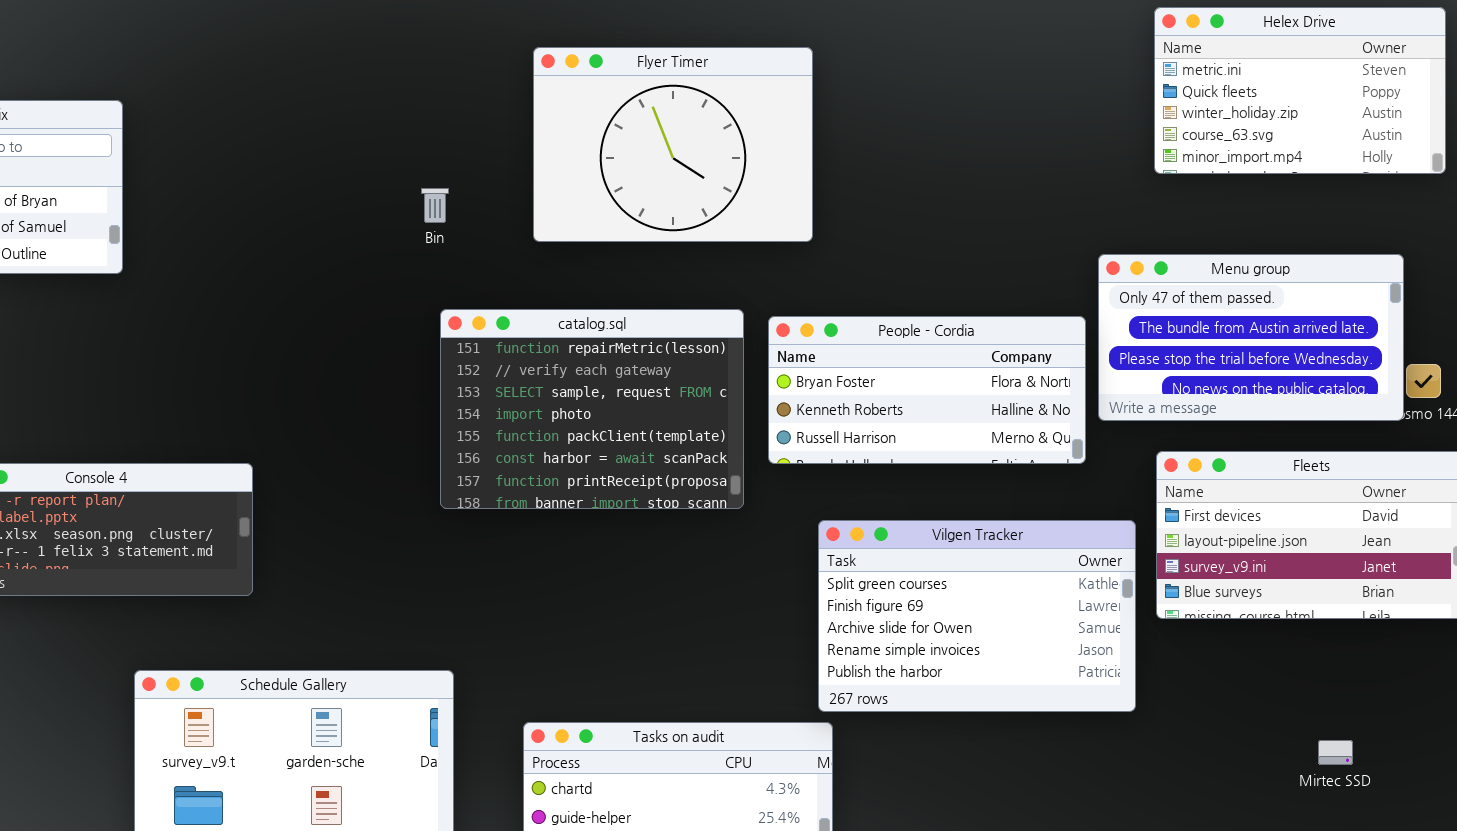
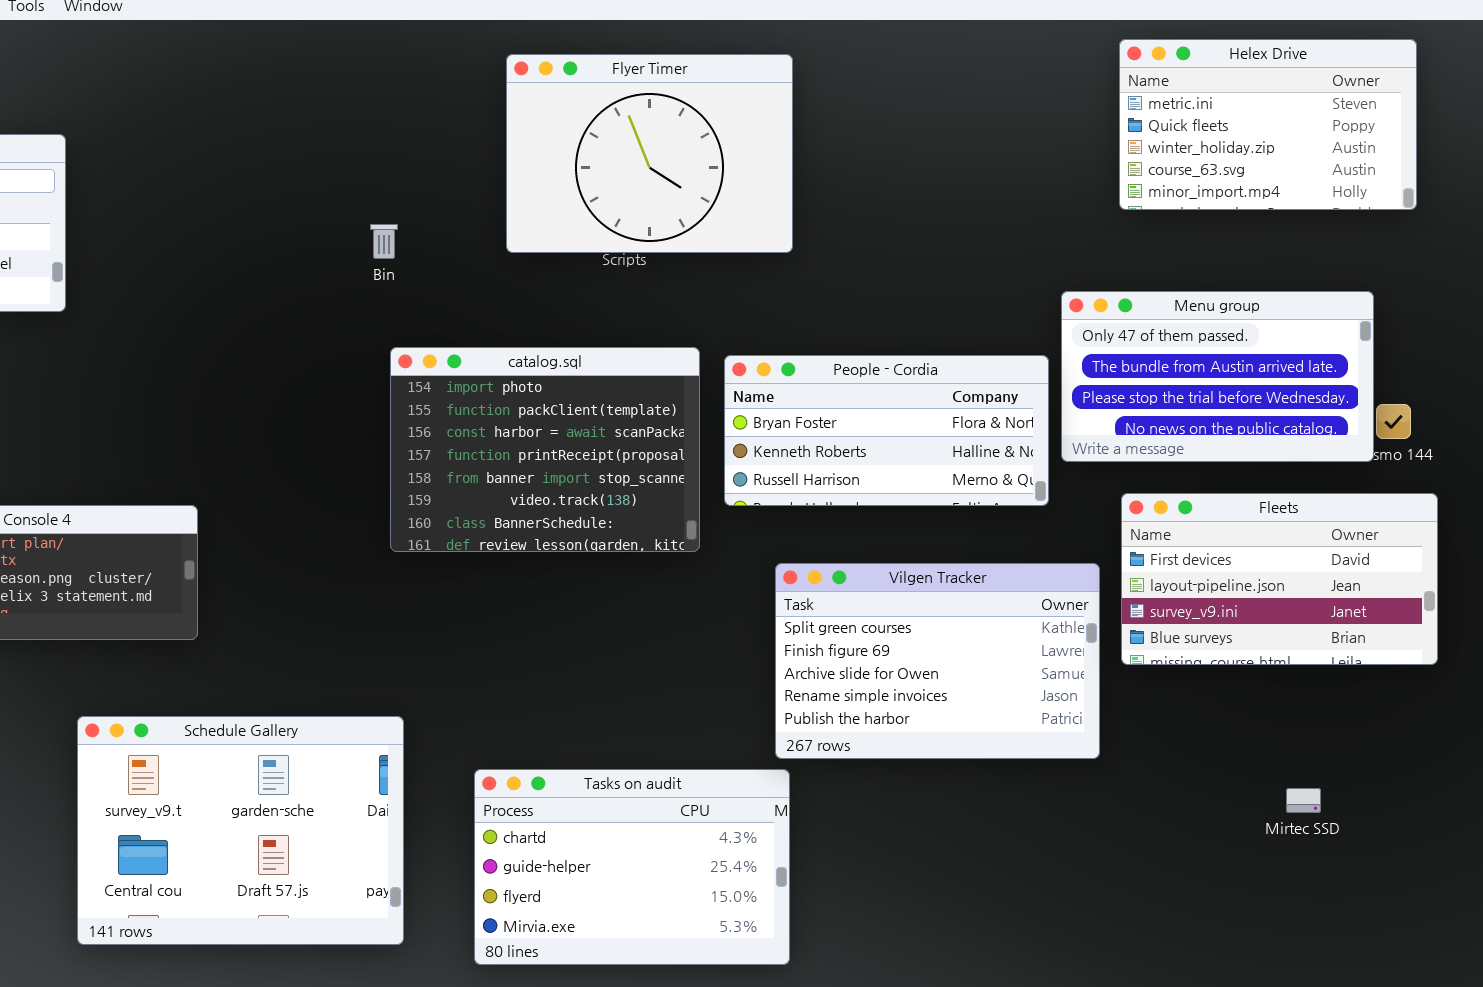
Flyer Timer: [533,47,813,242] -> [506,54,793,253], moved
catalog.sql: [440,309,744,509] -> [390,347,700,552], scrolled down 3 rows

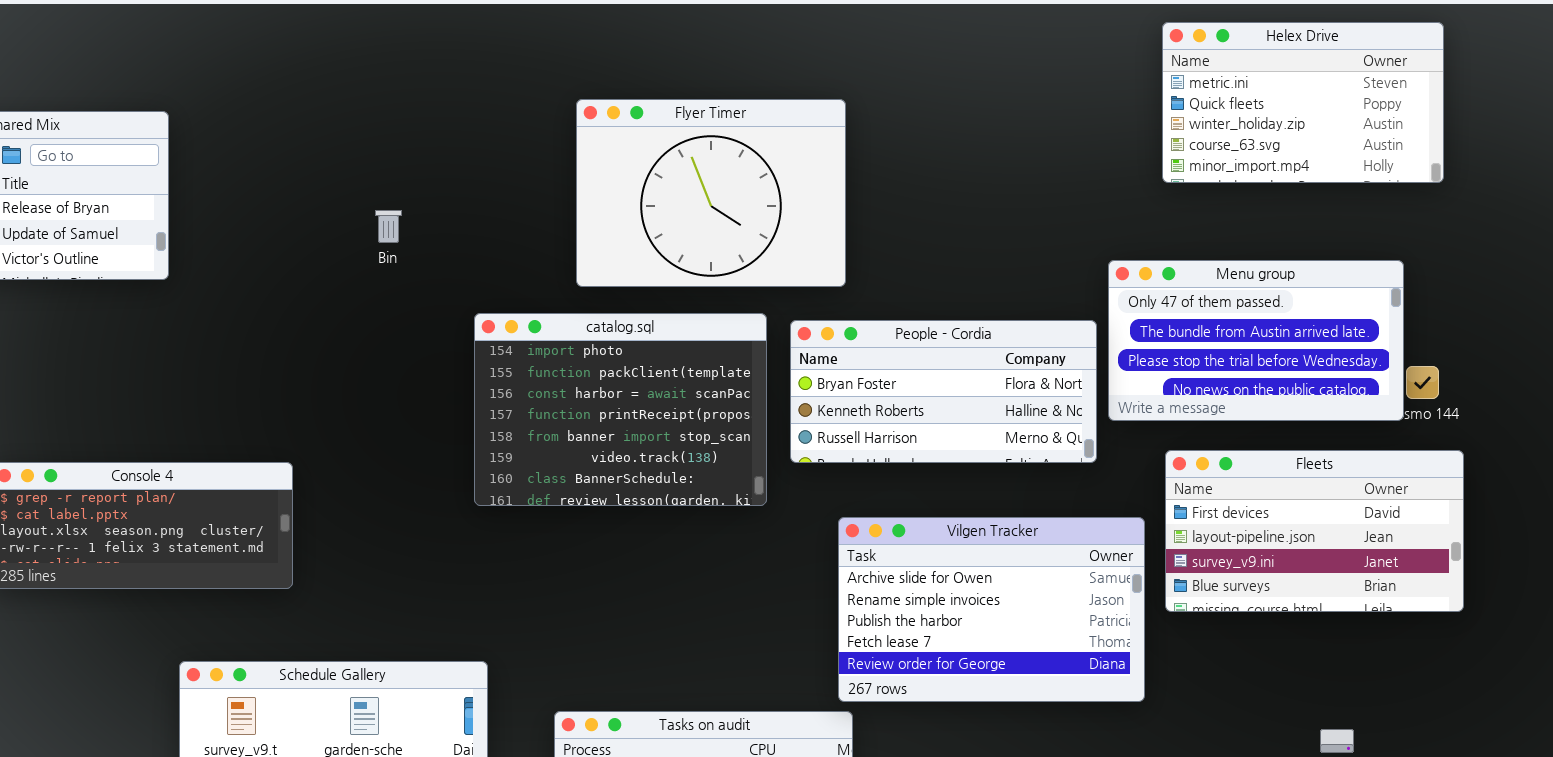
Flyer Timer: [506,54,793,253] -> [576,99,846,287], moved
Bin: [370,224,398,259] -> [375,210,402,243], moved
Vilgen Tracker: [775,563,1100,759] -> [838,517,1145,702], scrolled down 2 rows

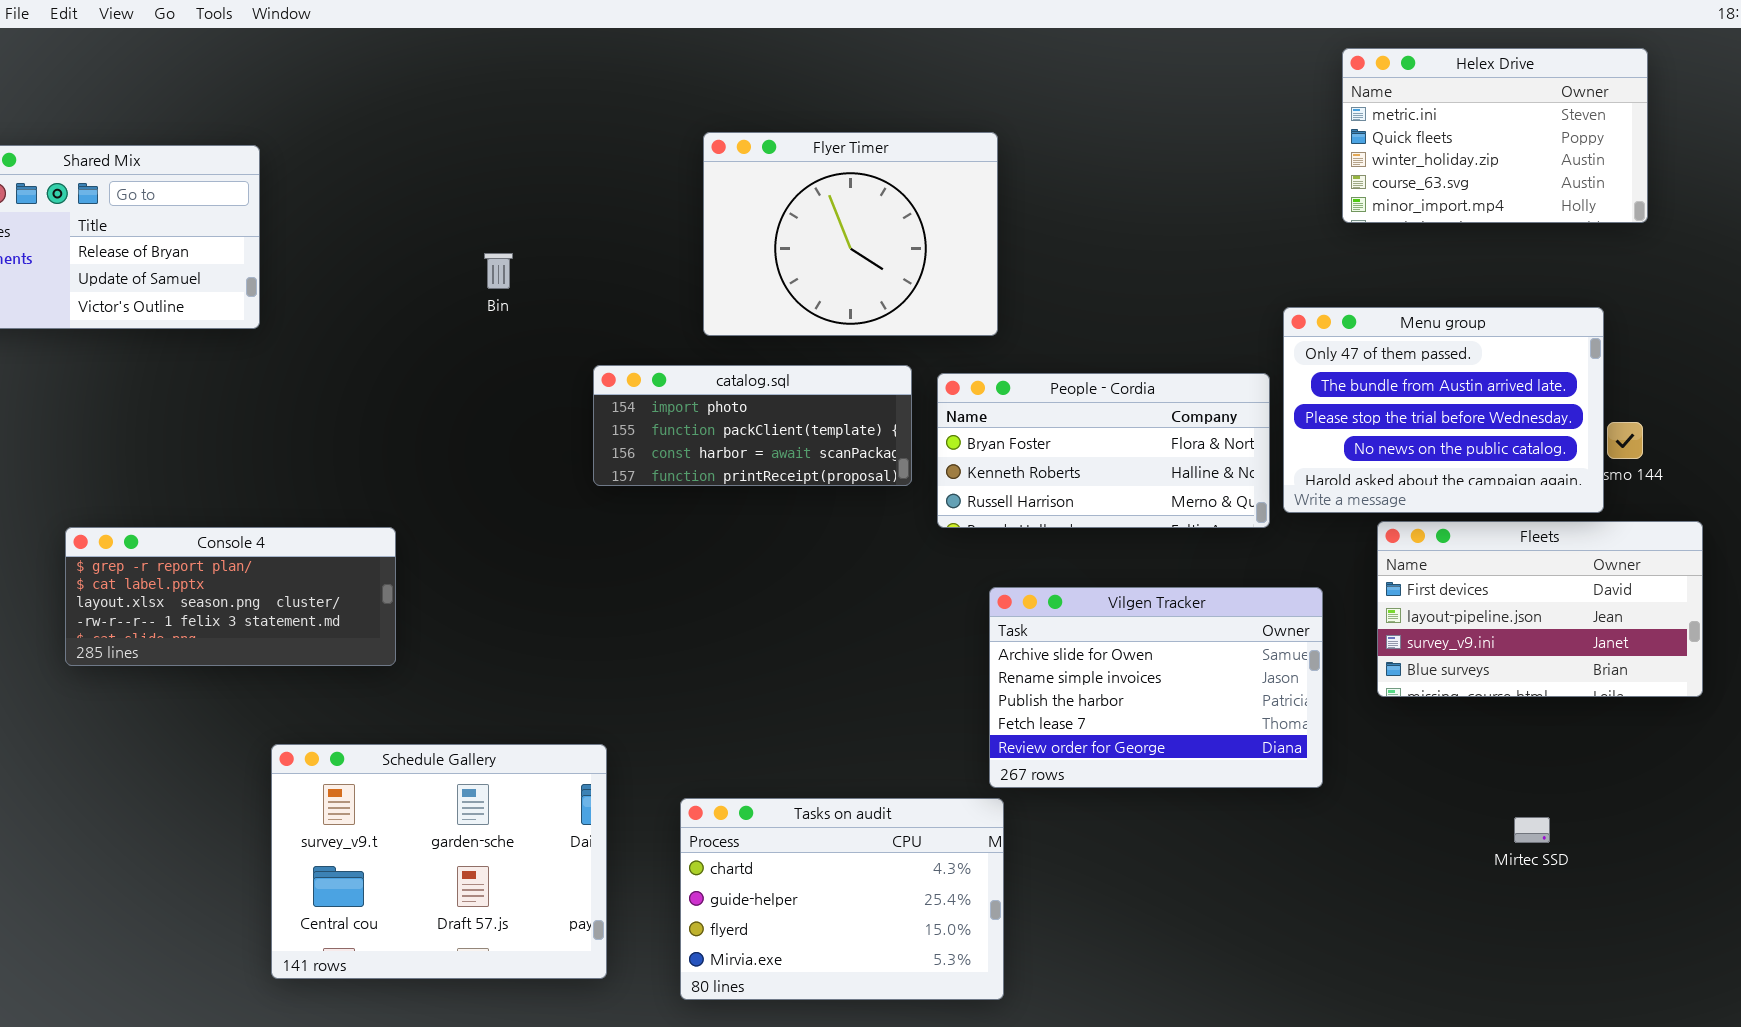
Menu group: [1108,260,1404,421] -> [1283,307,1604,513], resized
catalog.sql: [474,313,767,506] -> [593,365,912,486], resized
Fleets: [1165,450,1464,612] -> [1377,521,1703,697], moved

